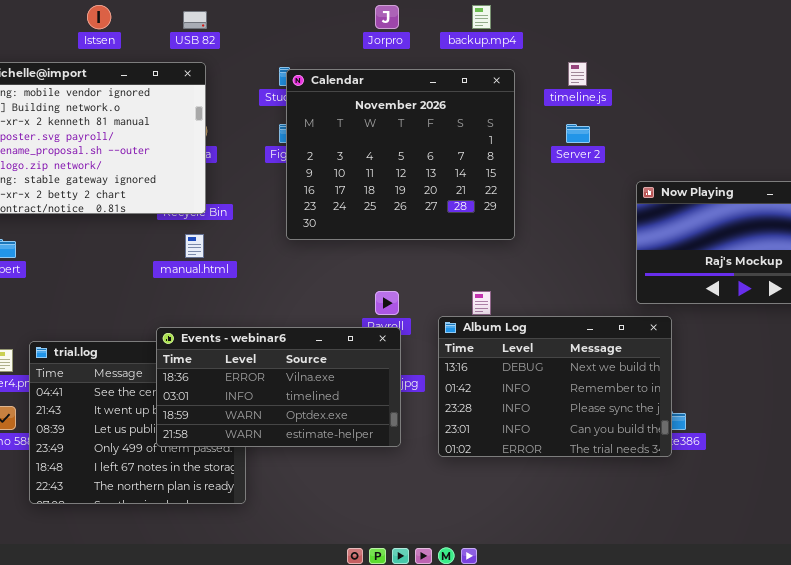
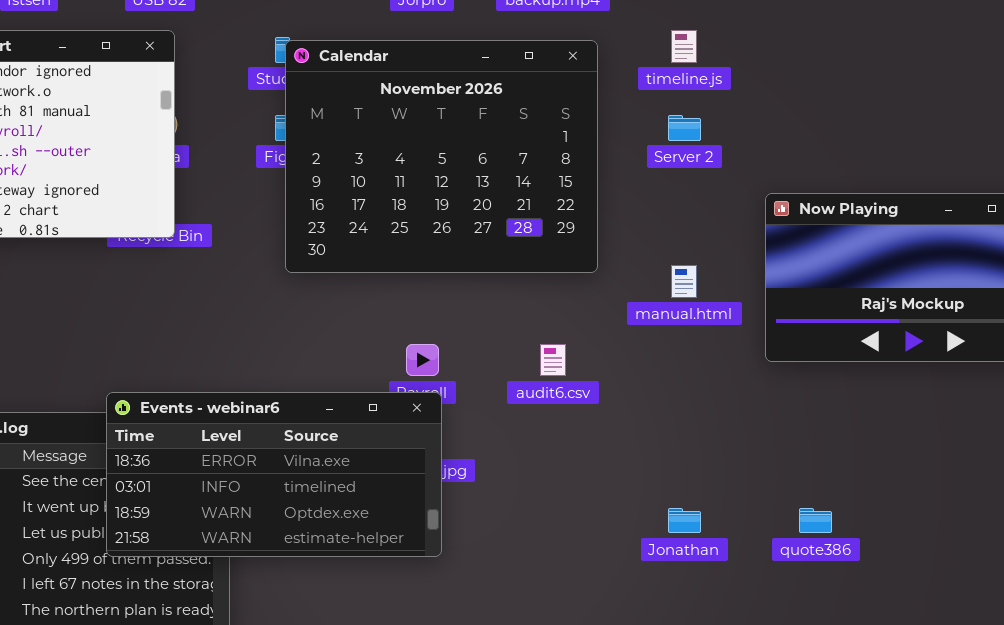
manual.html: [185,234,204,258] -> [671,265,697,298], moved
Album Log: [438,316,672,457] -> none, closed

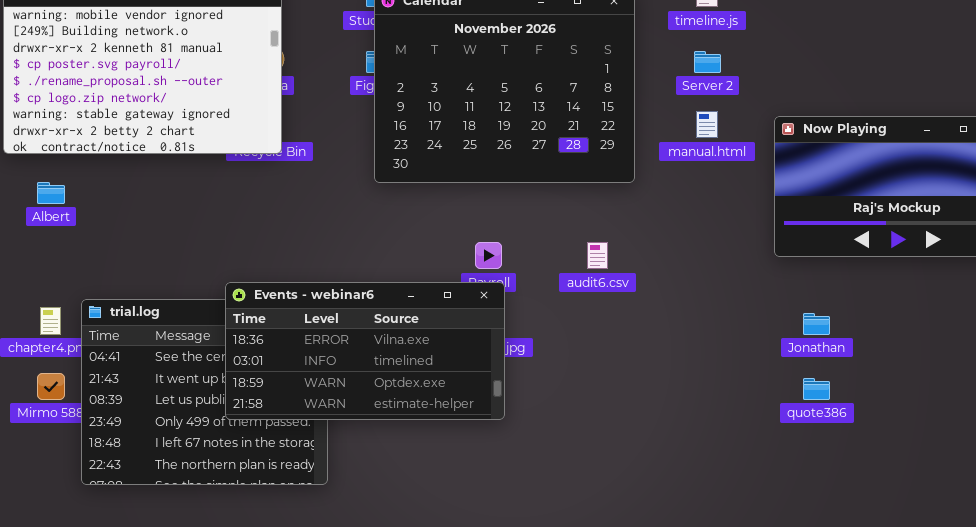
manual.html: [671,265,697,298] -> [696,111,718,138], moved
Jonathan: [668,508,701,533] -> [803,313,830,335], moved

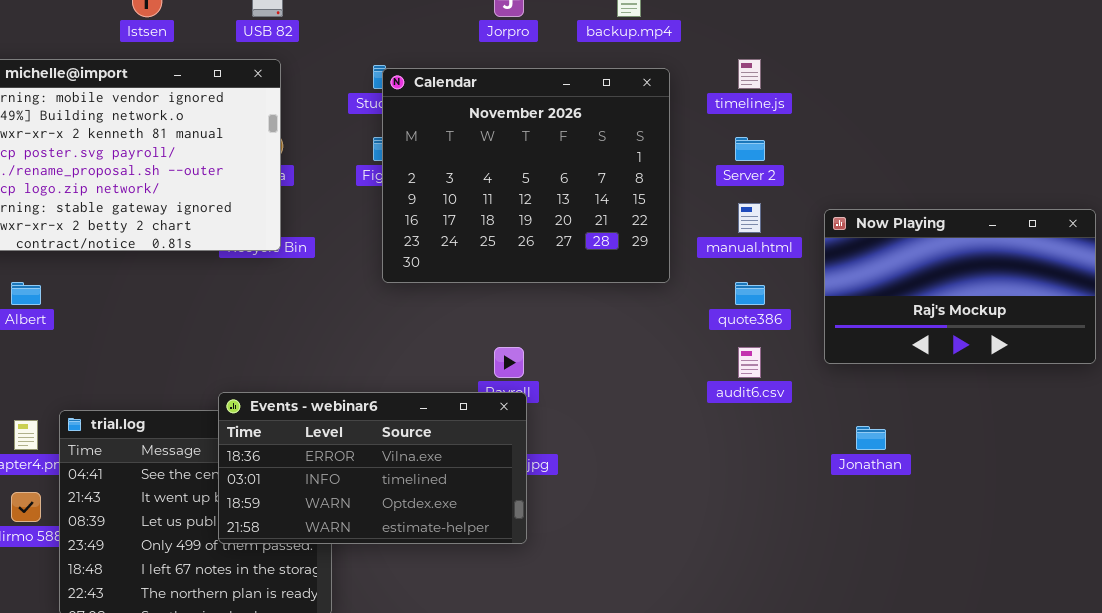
audit6.csv: [587,242,608,269] -> [738,347,761,378], moved
quote386: [803,378,830,400] -> [735,282,765,305], moved

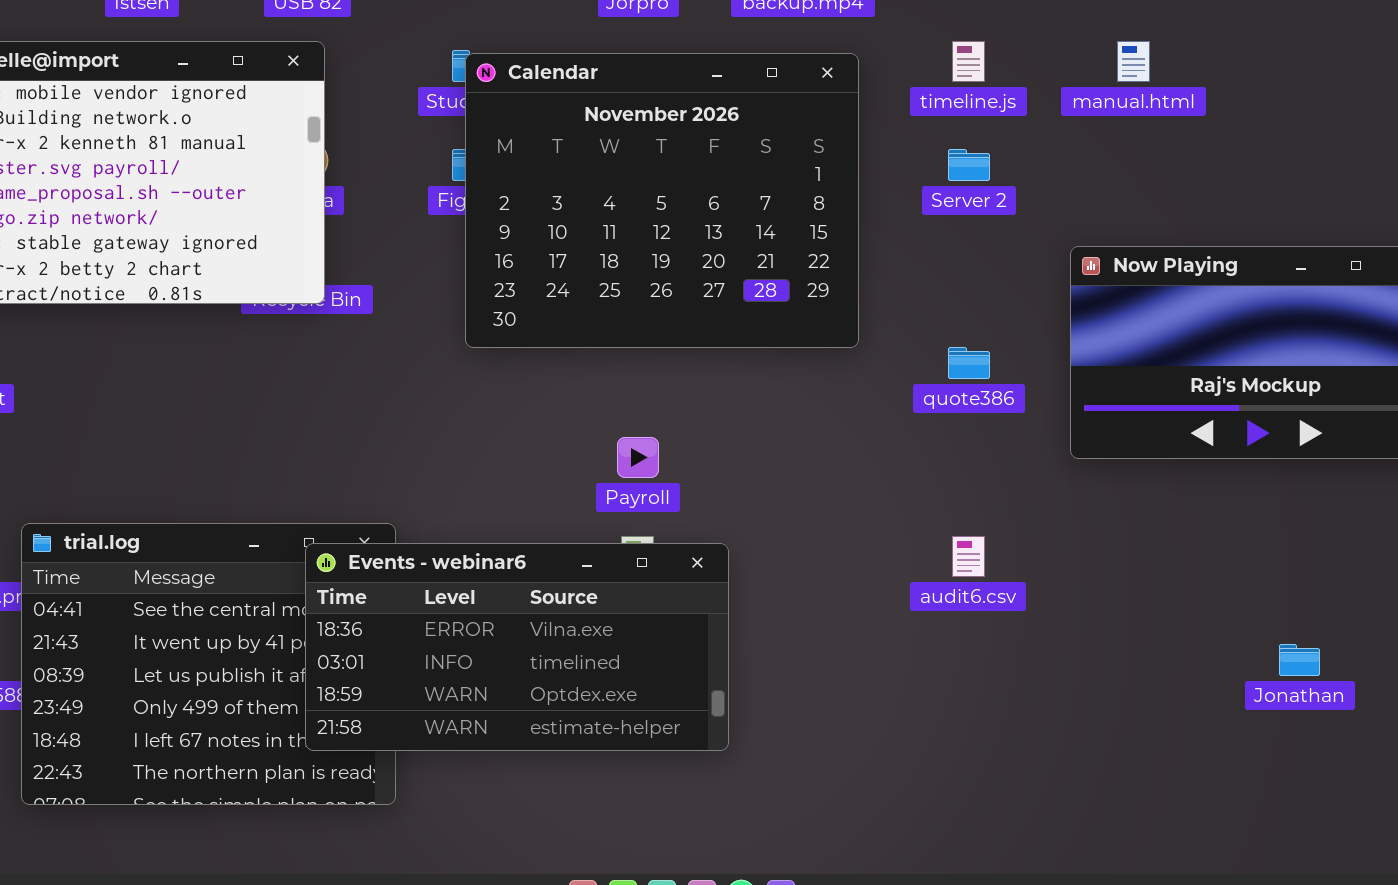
manual.html: [738,203,761,233] -> [1117,41,1150,82], moved
audit6.csv: [738,347,761,378] -> [952,536,985,577], moved
Events - webinar6: [218,392,527,544] -> [305,543,729,751], moved
Jonathan: [856,426,886,450] -> [1279,644,1320,676], moved

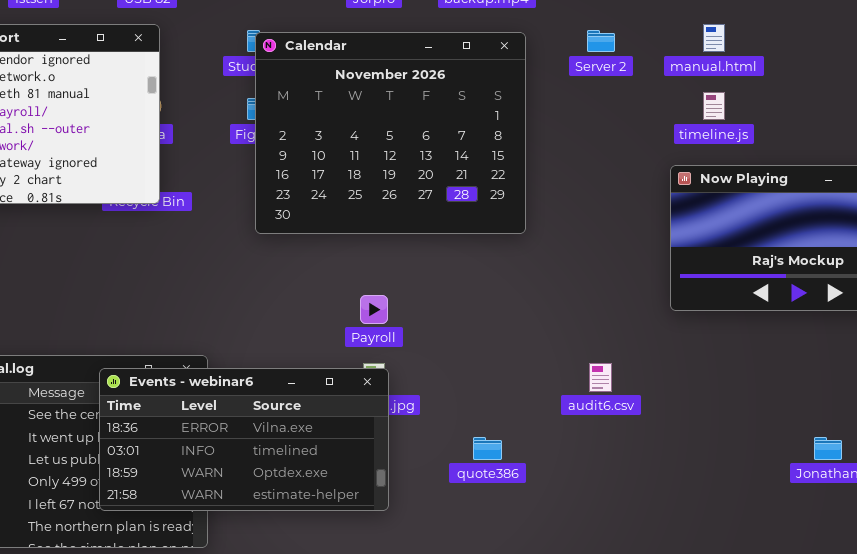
timeline.js: [952,41,985,82] -> [703,92,725,120], moved
Server 2: [948,149,990,181] -> [587,30,615,52], moved
quote386: [948,347,990,379] -> [473,437,502,460], moved
Events - webinar6: [305,543,729,751] -> [99,368,389,511], moved

